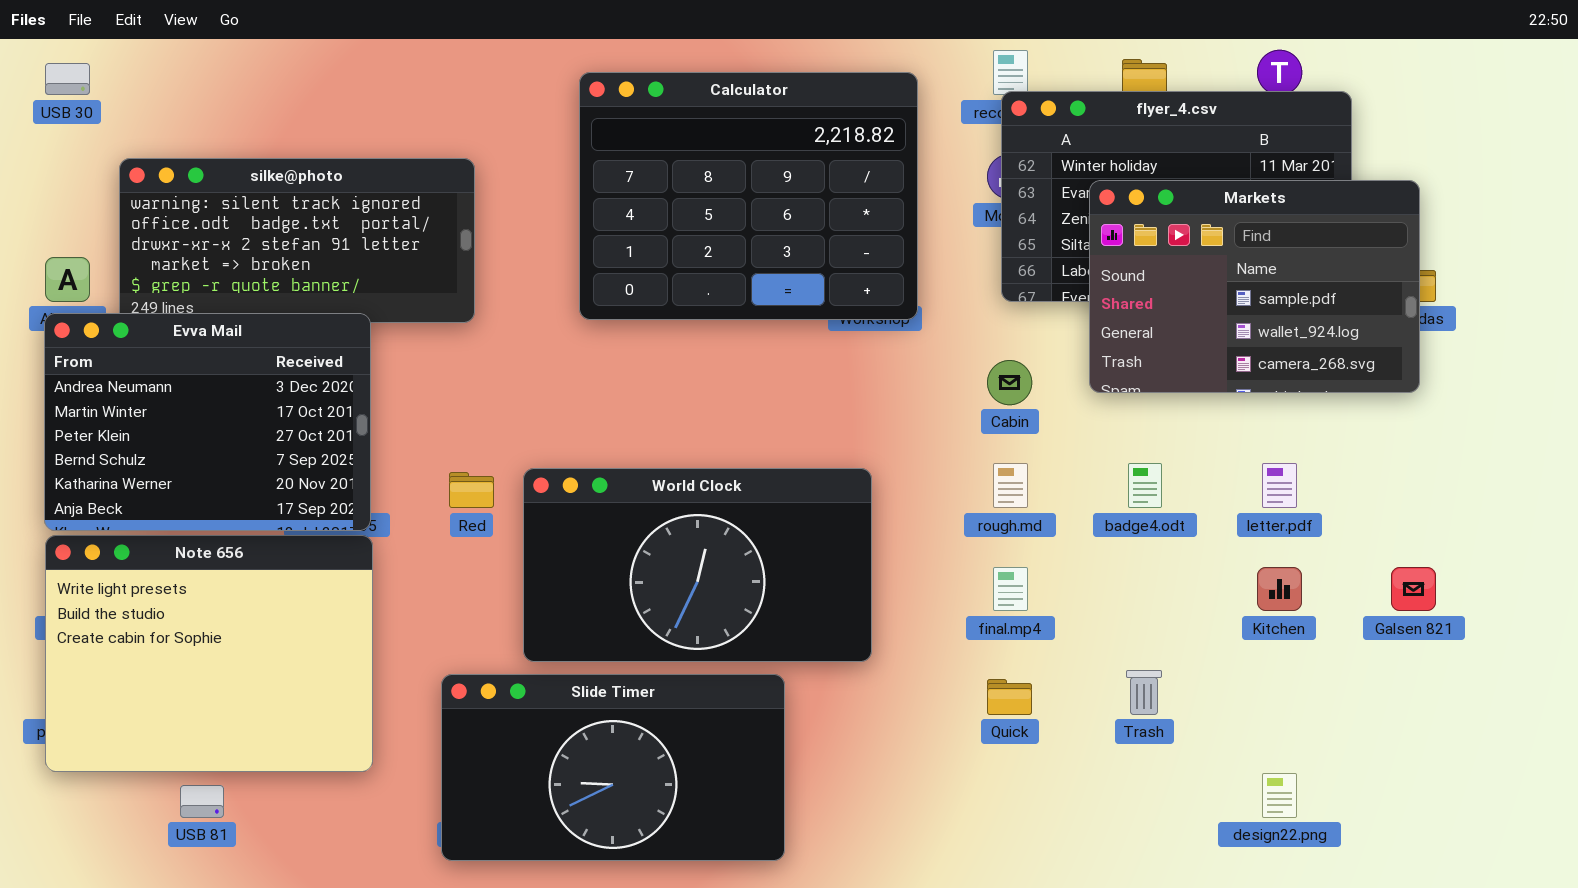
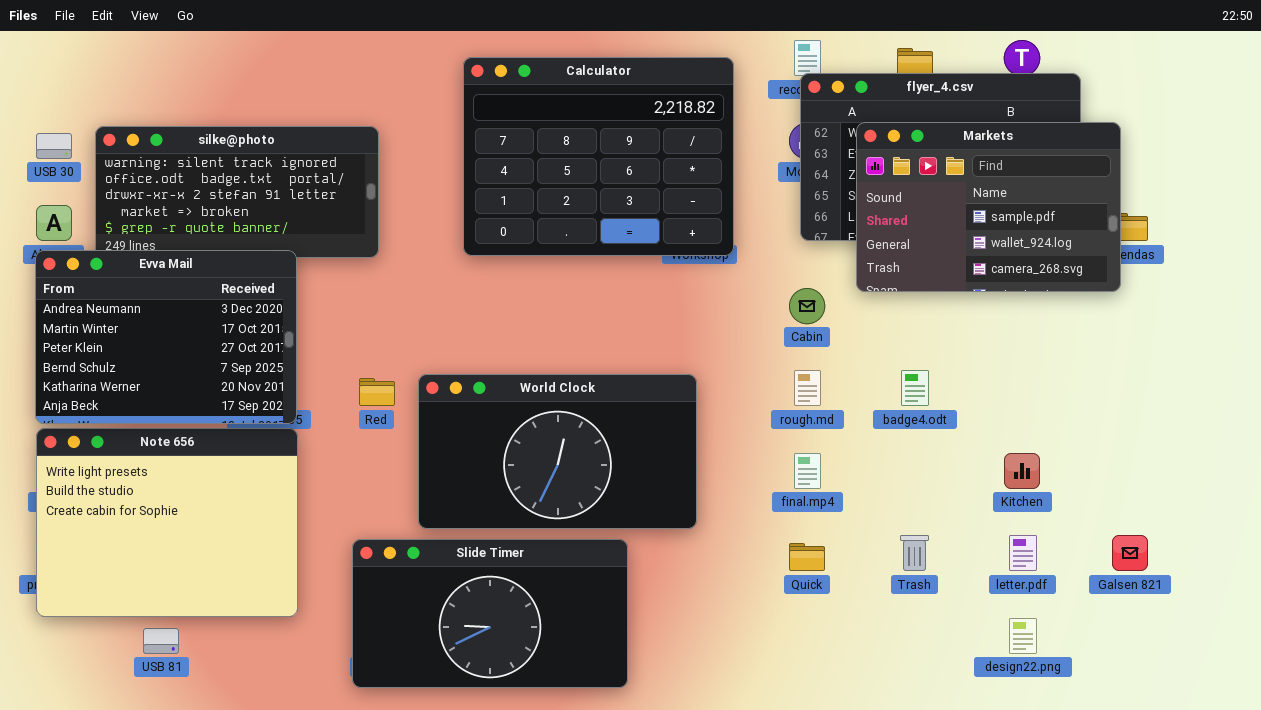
USB 30: [45,63,90,95] -> [36,133,72,159], moved
Markets: [1089,180,1420,393] -> [856,122,1121,292], moved
letter.pdf: [1262,463,1297,508] -> [1009,535,1037,571], moved
Galsen 821: [1391,567,1436,611] -> [1112,535,1148,571], moved

